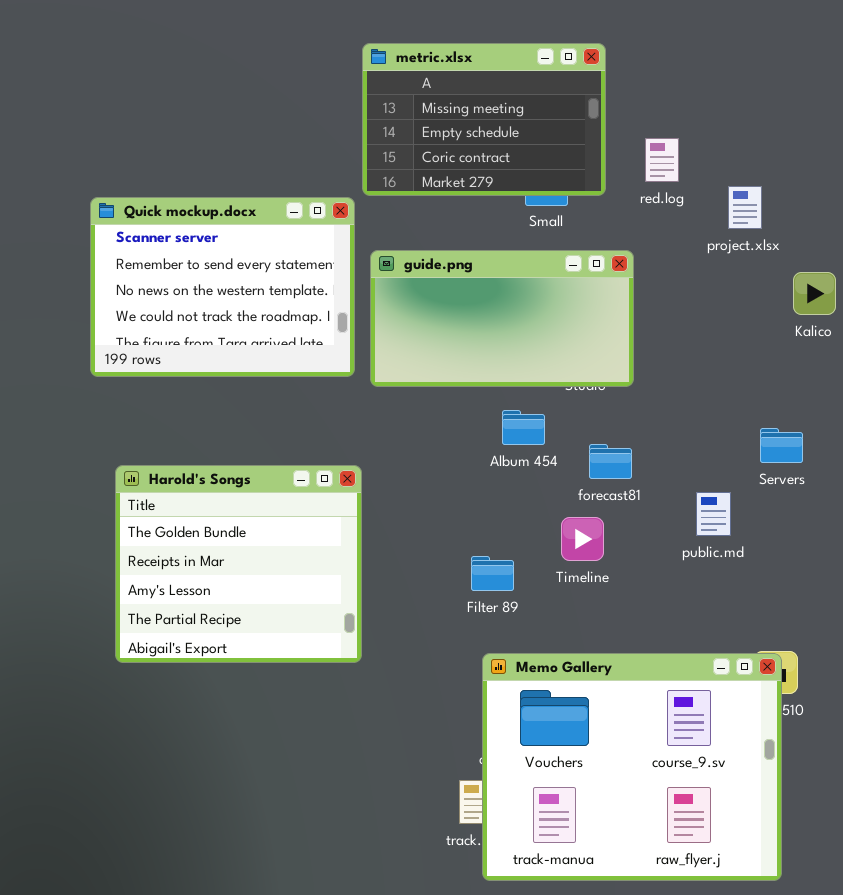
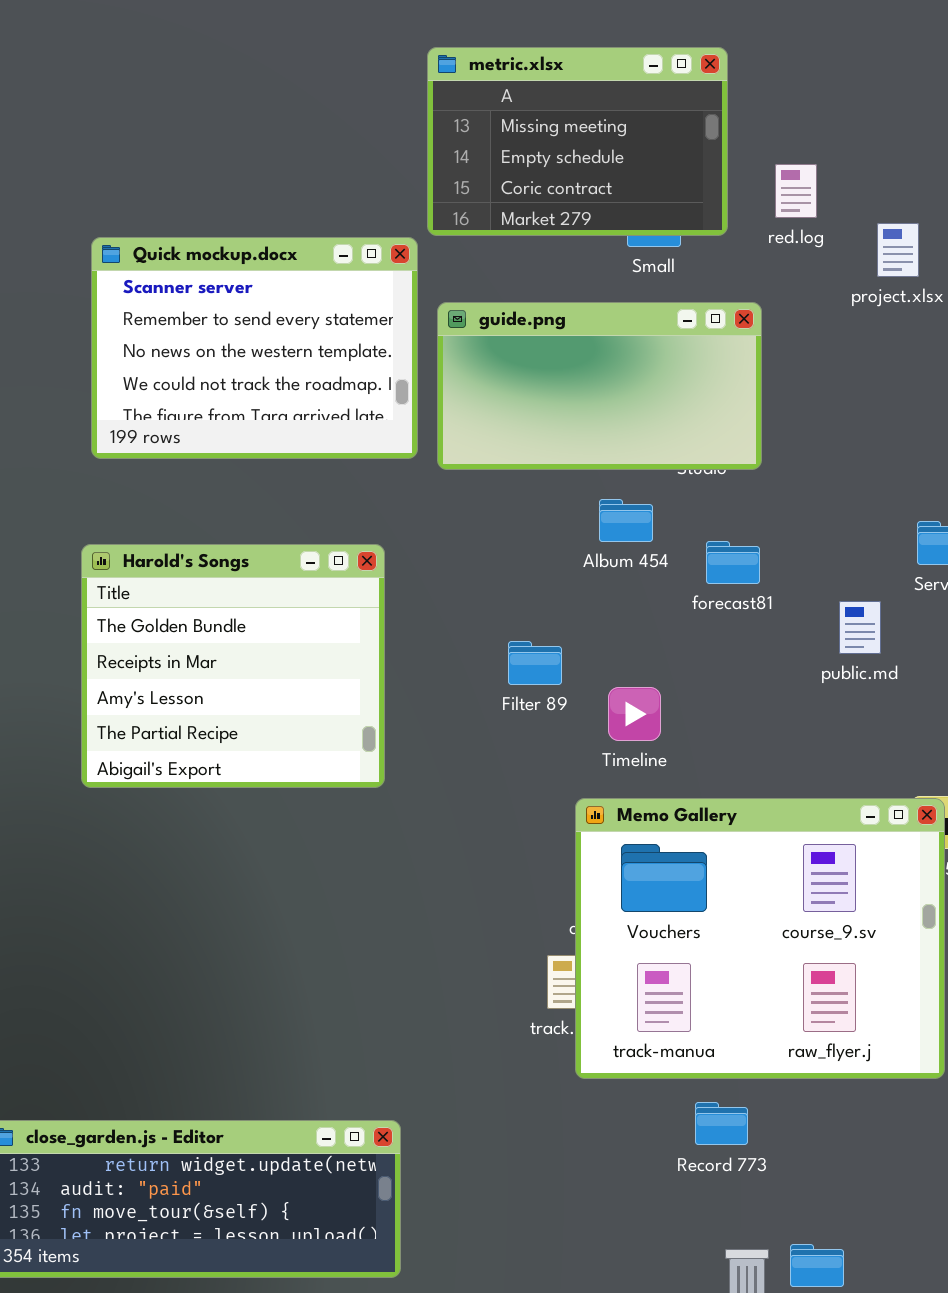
Harold's Songs: [115,465,362,663] -> [81,544,385,788], moved
Timeline: [561,517,604,561] -> [608,687,661,741], moved
Filter 89: [471,556,514,591] -> [508,641,562,685], moved

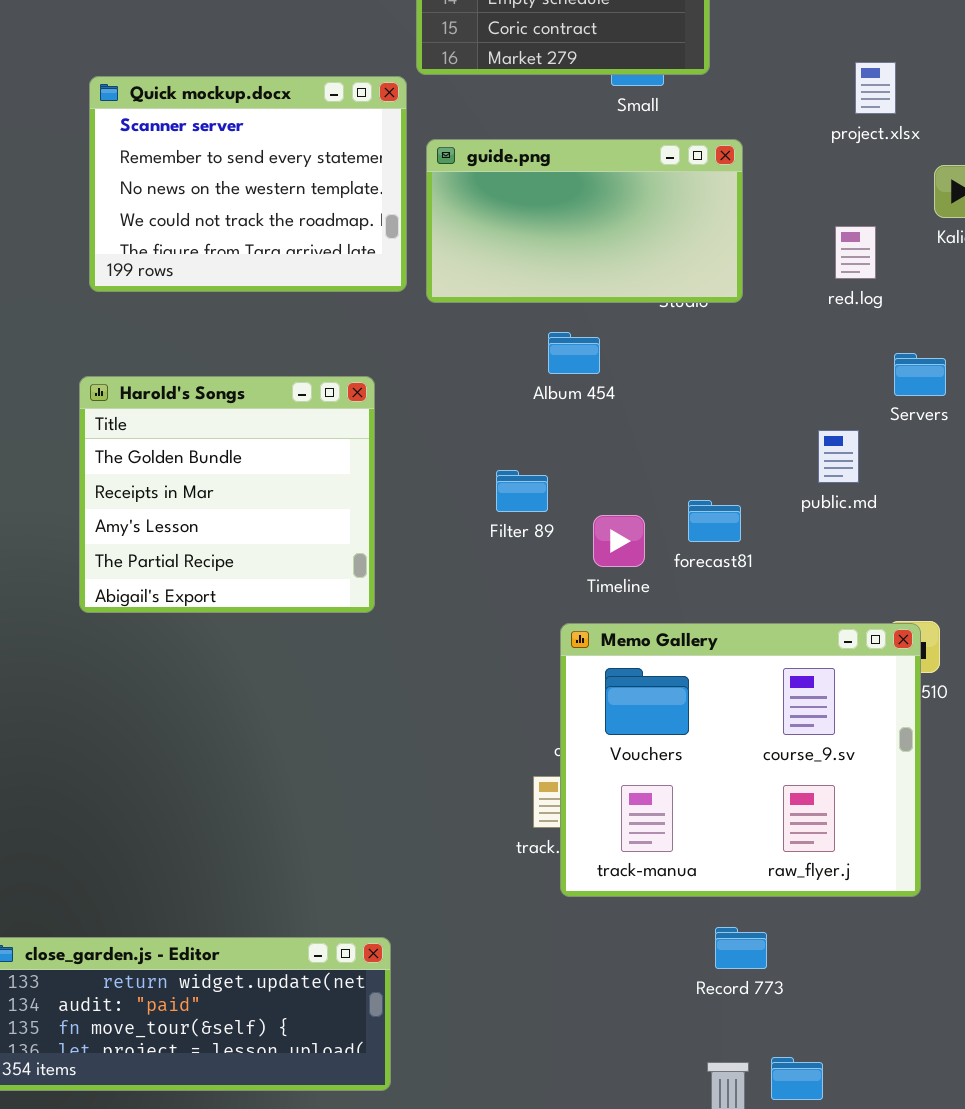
red.log: [775,164,817,218] -> [835,226,876,279], moved
Album 454: [599,499,653,542] -> [548,332,600,374], moved
forecast81: [706,541,760,584] -> [688,500,741,542], moved
Record 773: [695,1102,748,1145] -> [715,927,767,969], moved

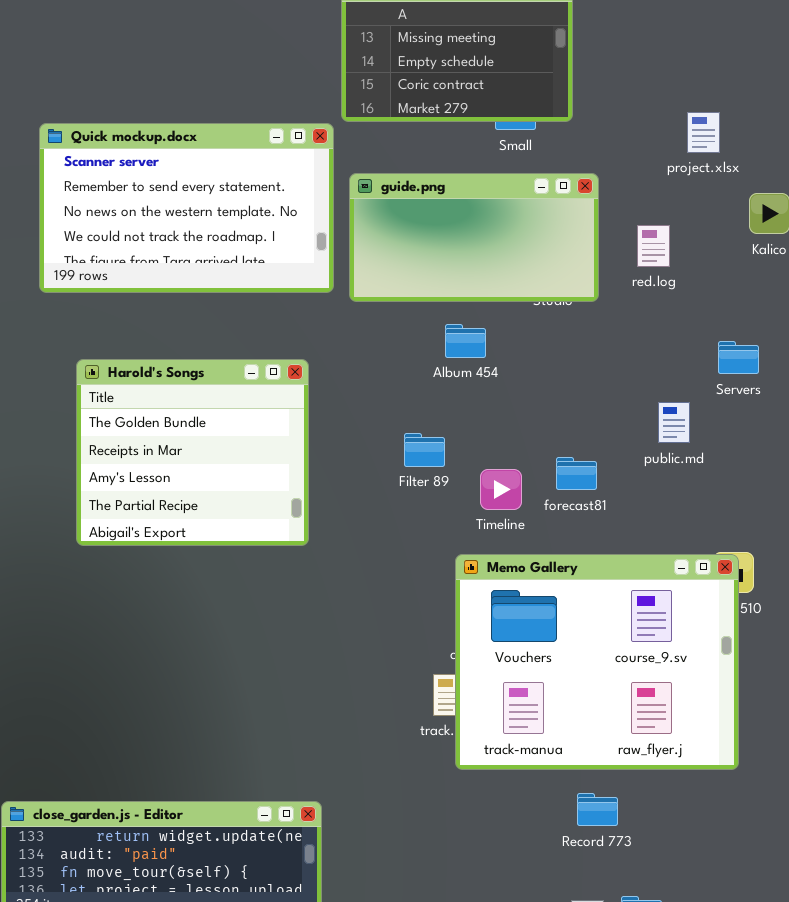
Quick mockup.docx: [89,76,407,292] -> [39,123,334,293], resized
red.log: [835,226,876,279] -> [637,225,670,267], moved

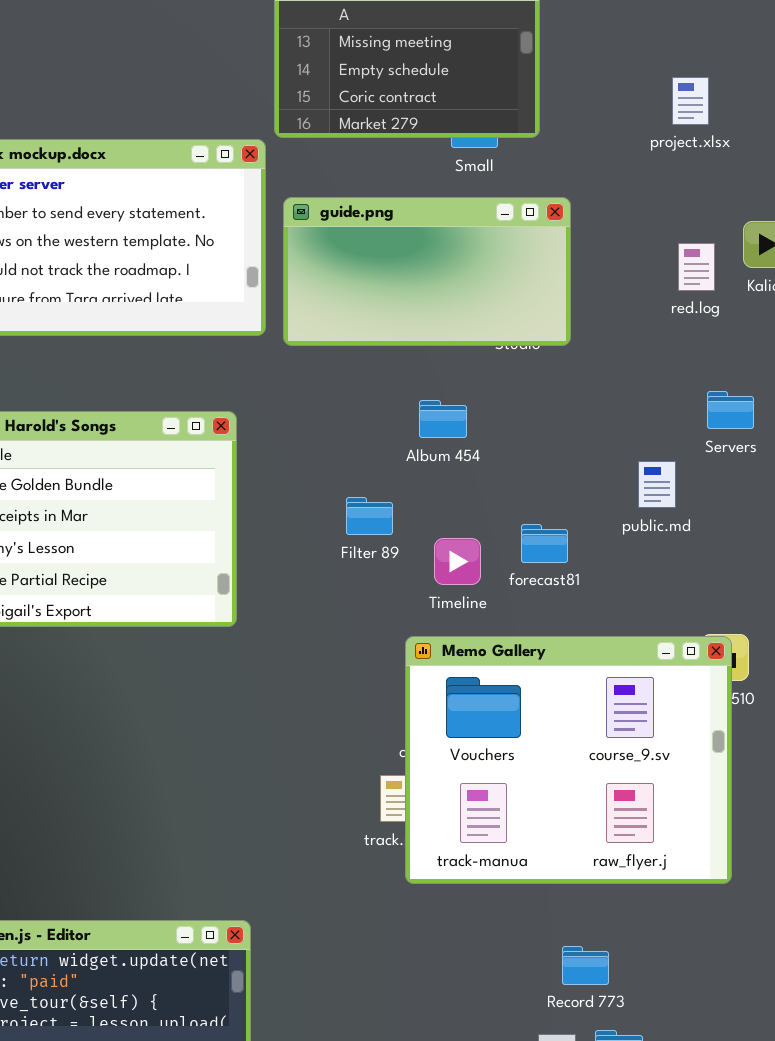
project.xlsx: [687,112,720,153] -> [672,77,709,125], moved
red.log: [637,225,670,267] -> [678,243,715,291], moved
Album 454: [445,324,486,358] -> [419,400,467,438], moved
Record 773: [577,793,618,826] -> [562,946,609,985], moved

